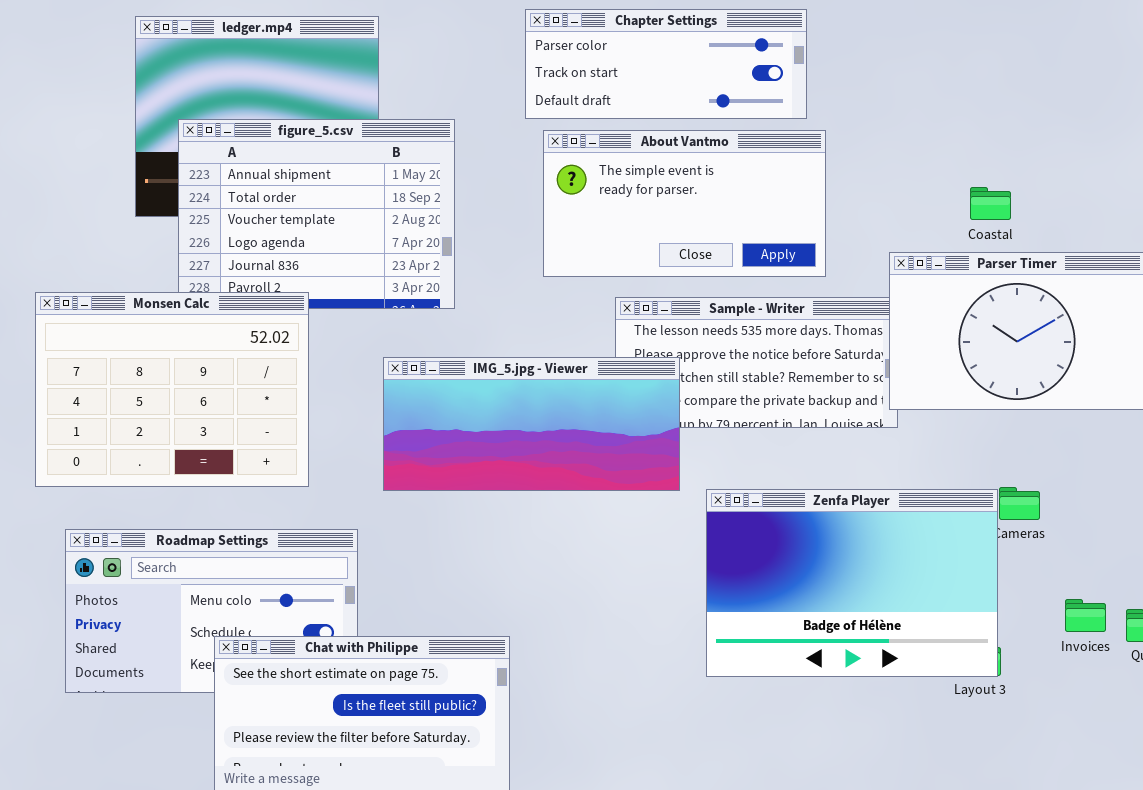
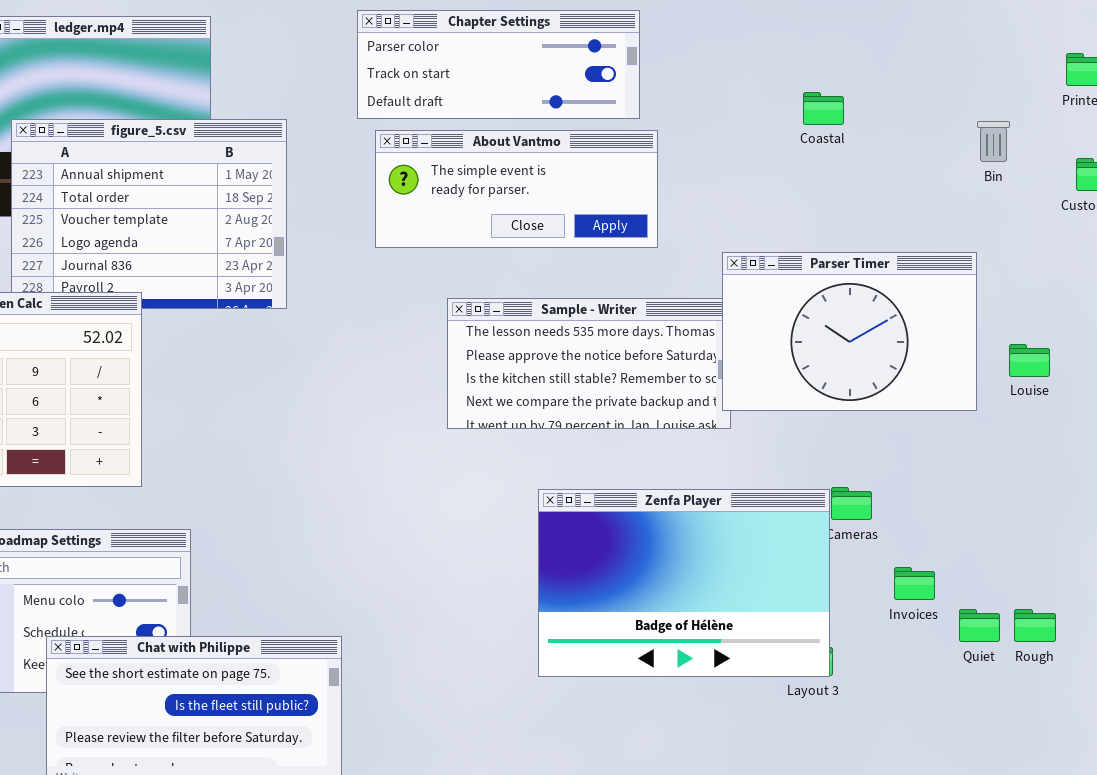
About Vantmo: [543,130,826,277] -> [375,130,658,248], resized
Coastal: [970,187,1011,220] -> [803,92,844,125], moved
IMG_5.jpg - Viewer: [383,357,680,491] -> none, closed
Invoices: [1065,599,1106,632] -> [894,567,935,600], moved

